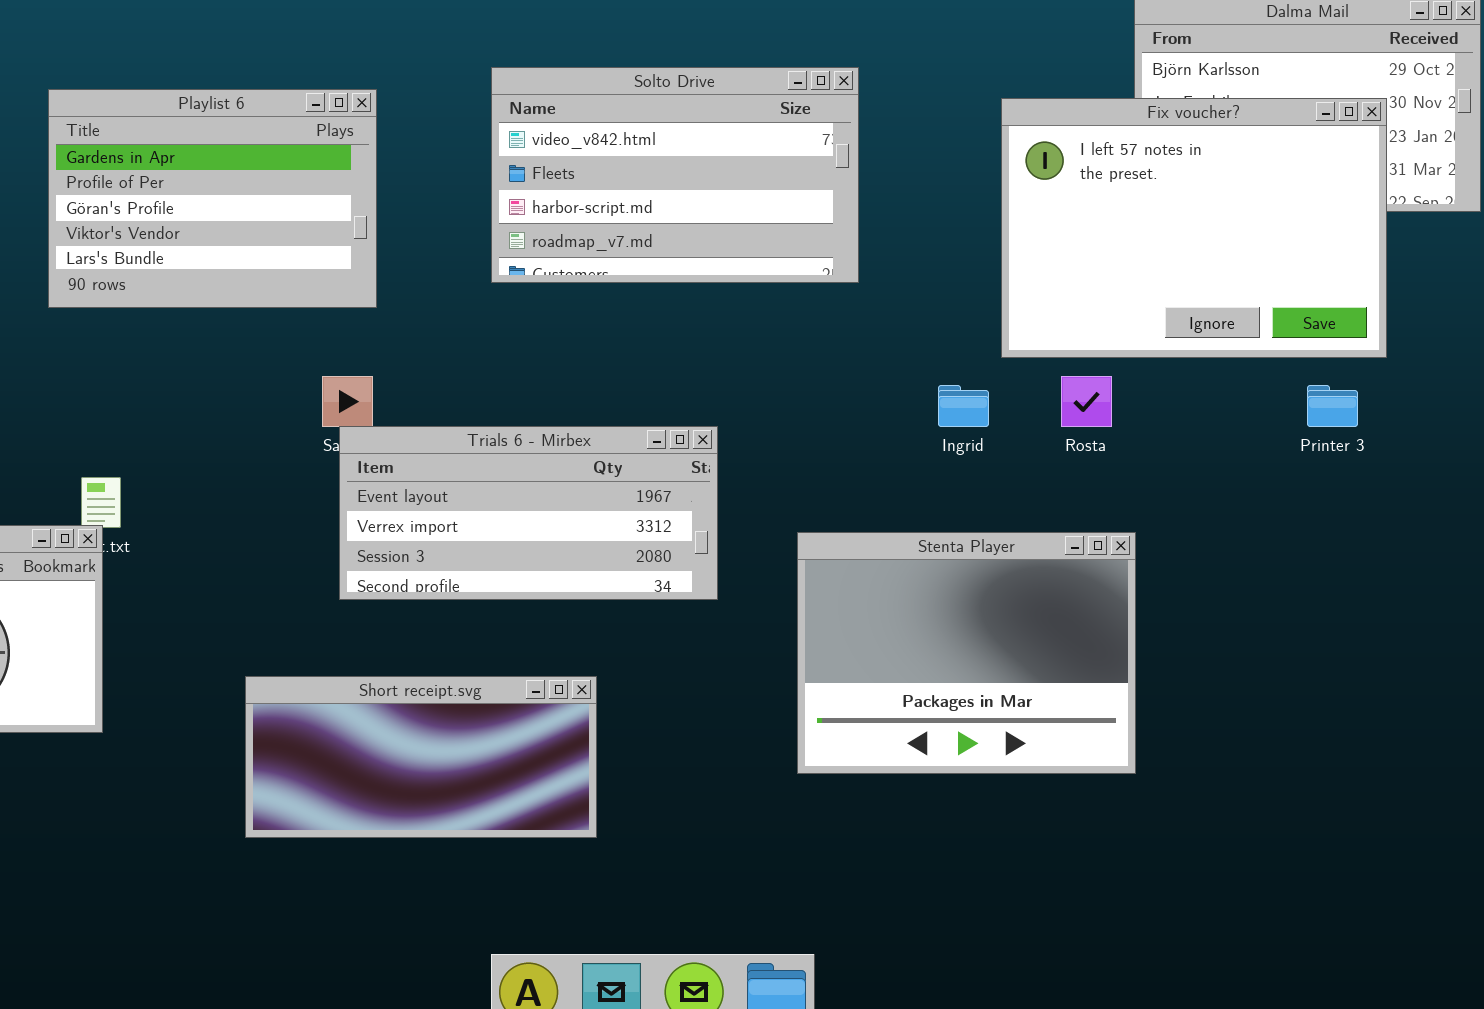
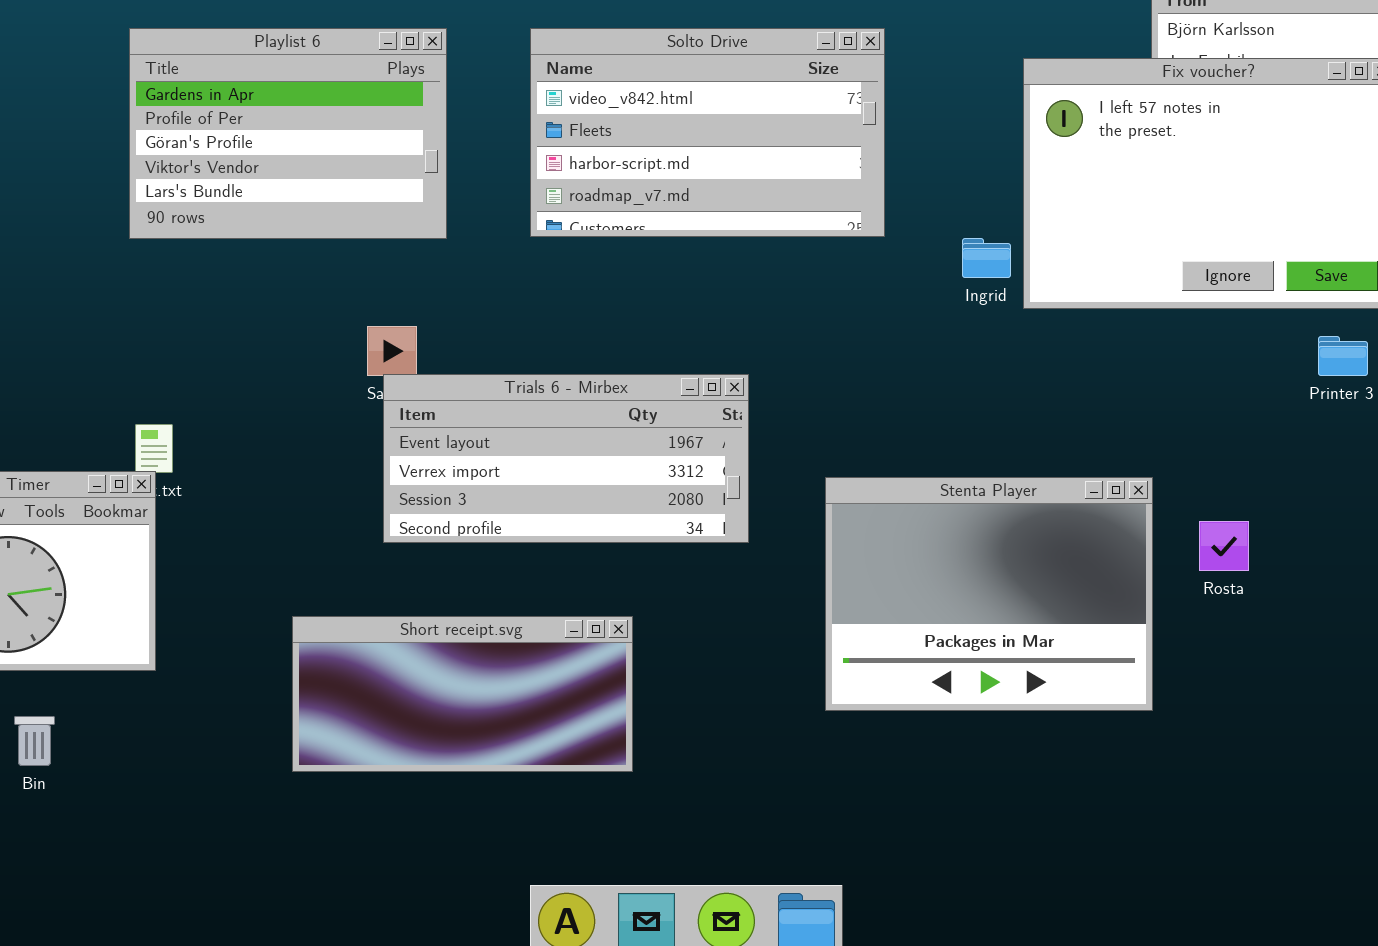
Playlist 6: [48,89,377,308] -> [129,28,447,239], moved
Rosta: [1061,376,1112,427] -> [1199,521,1249,571], moved
Ingrid: [938,385,989,427] -> [962,238,1011,278], moved

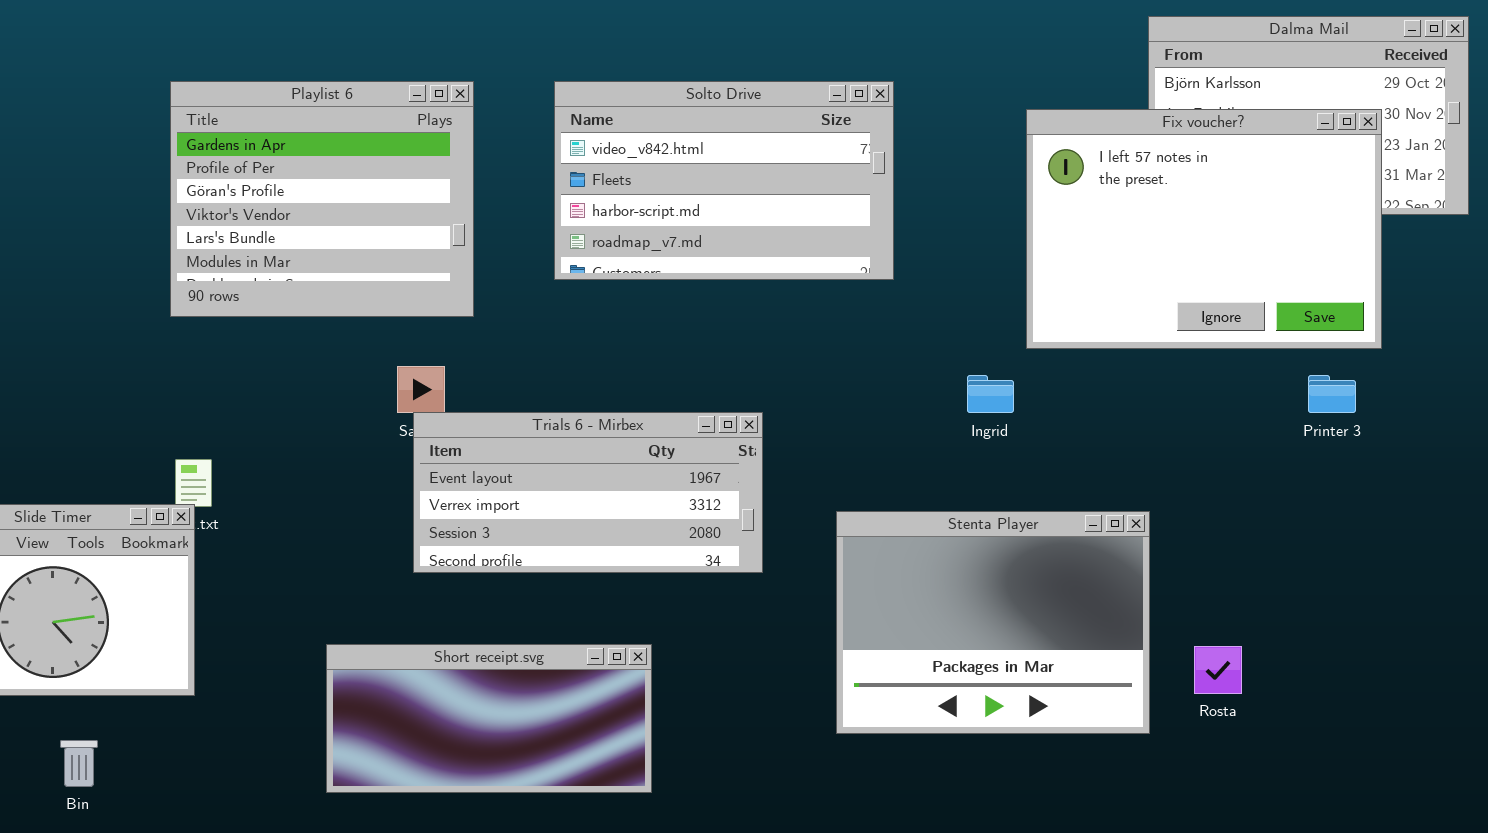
Playlist 6: [129,28,447,239] -> [170,81,474,317], resized
Ingrid: [962,238,1011,278] -> [967,375,1014,413], moved
Rosta: [1199,521,1249,571] -> [1194,646,1242,694], moved

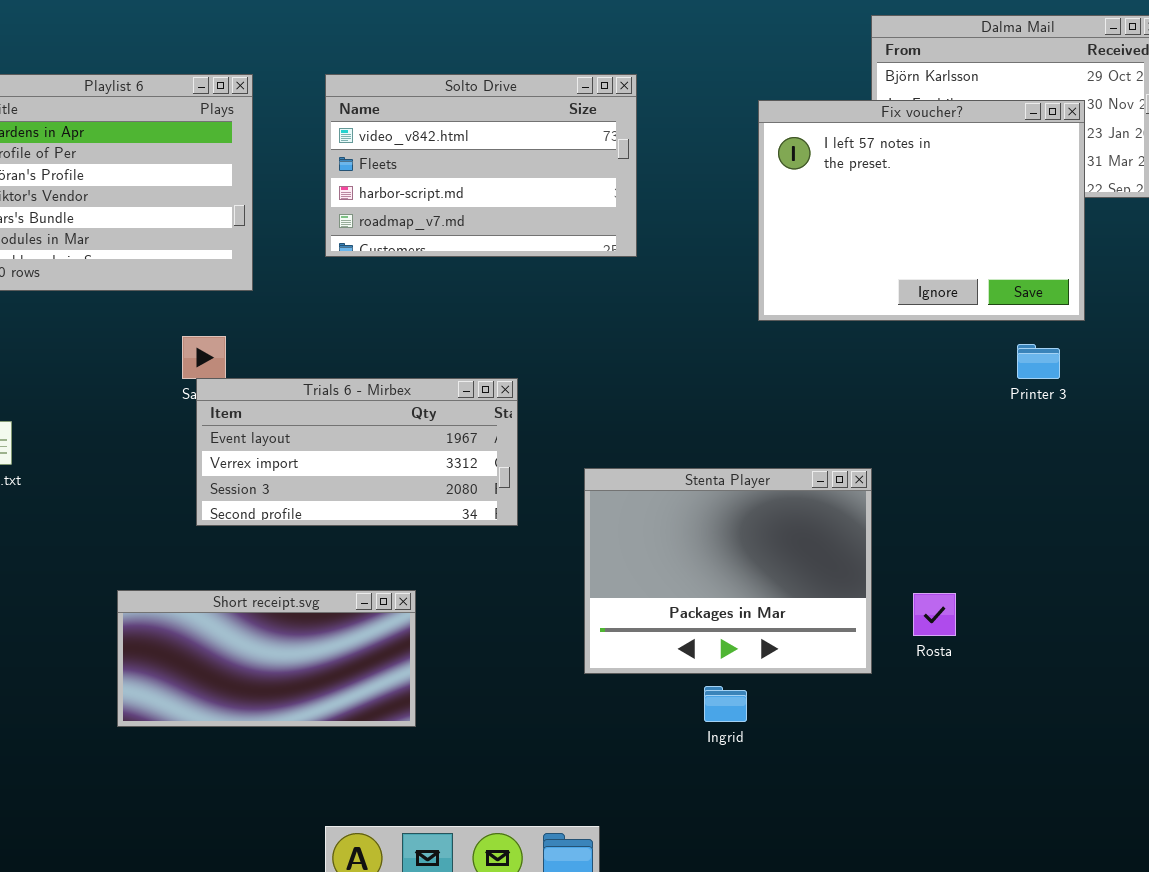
Ingrid: [967,375,1014,413] -> [704,686,747,722], moved

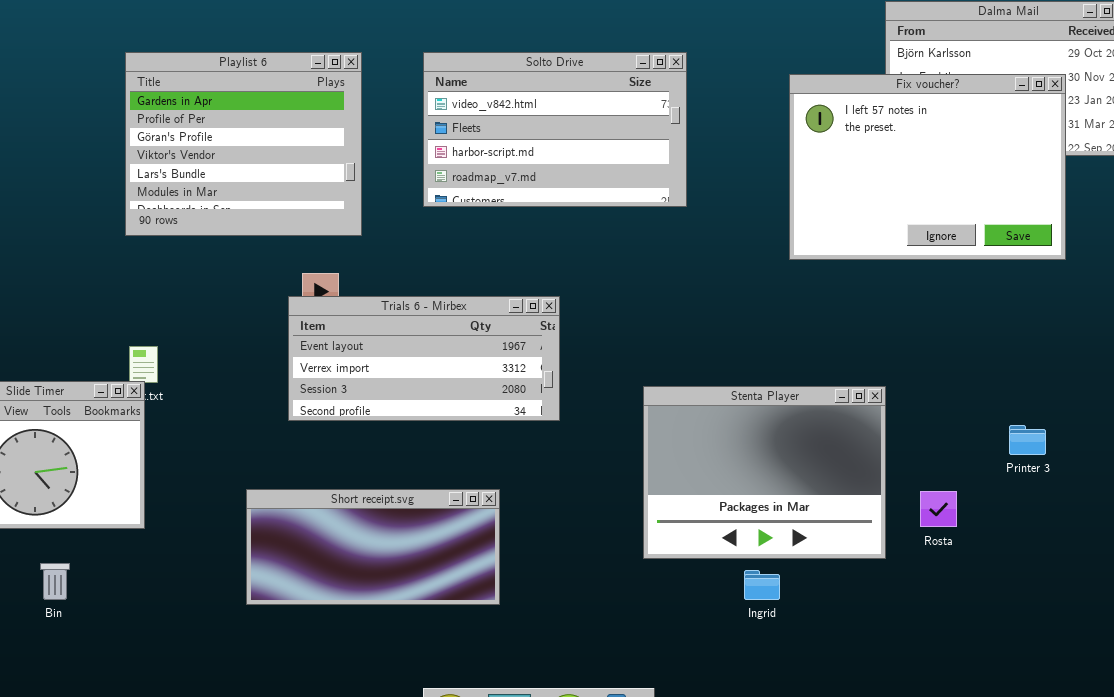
Printer 3: [1017,344,1060,379] -> [1009,425,1046,455], moved
Trials 6 - Mirbex: [196,378,518,526] -> [288,296,560,421], moved

